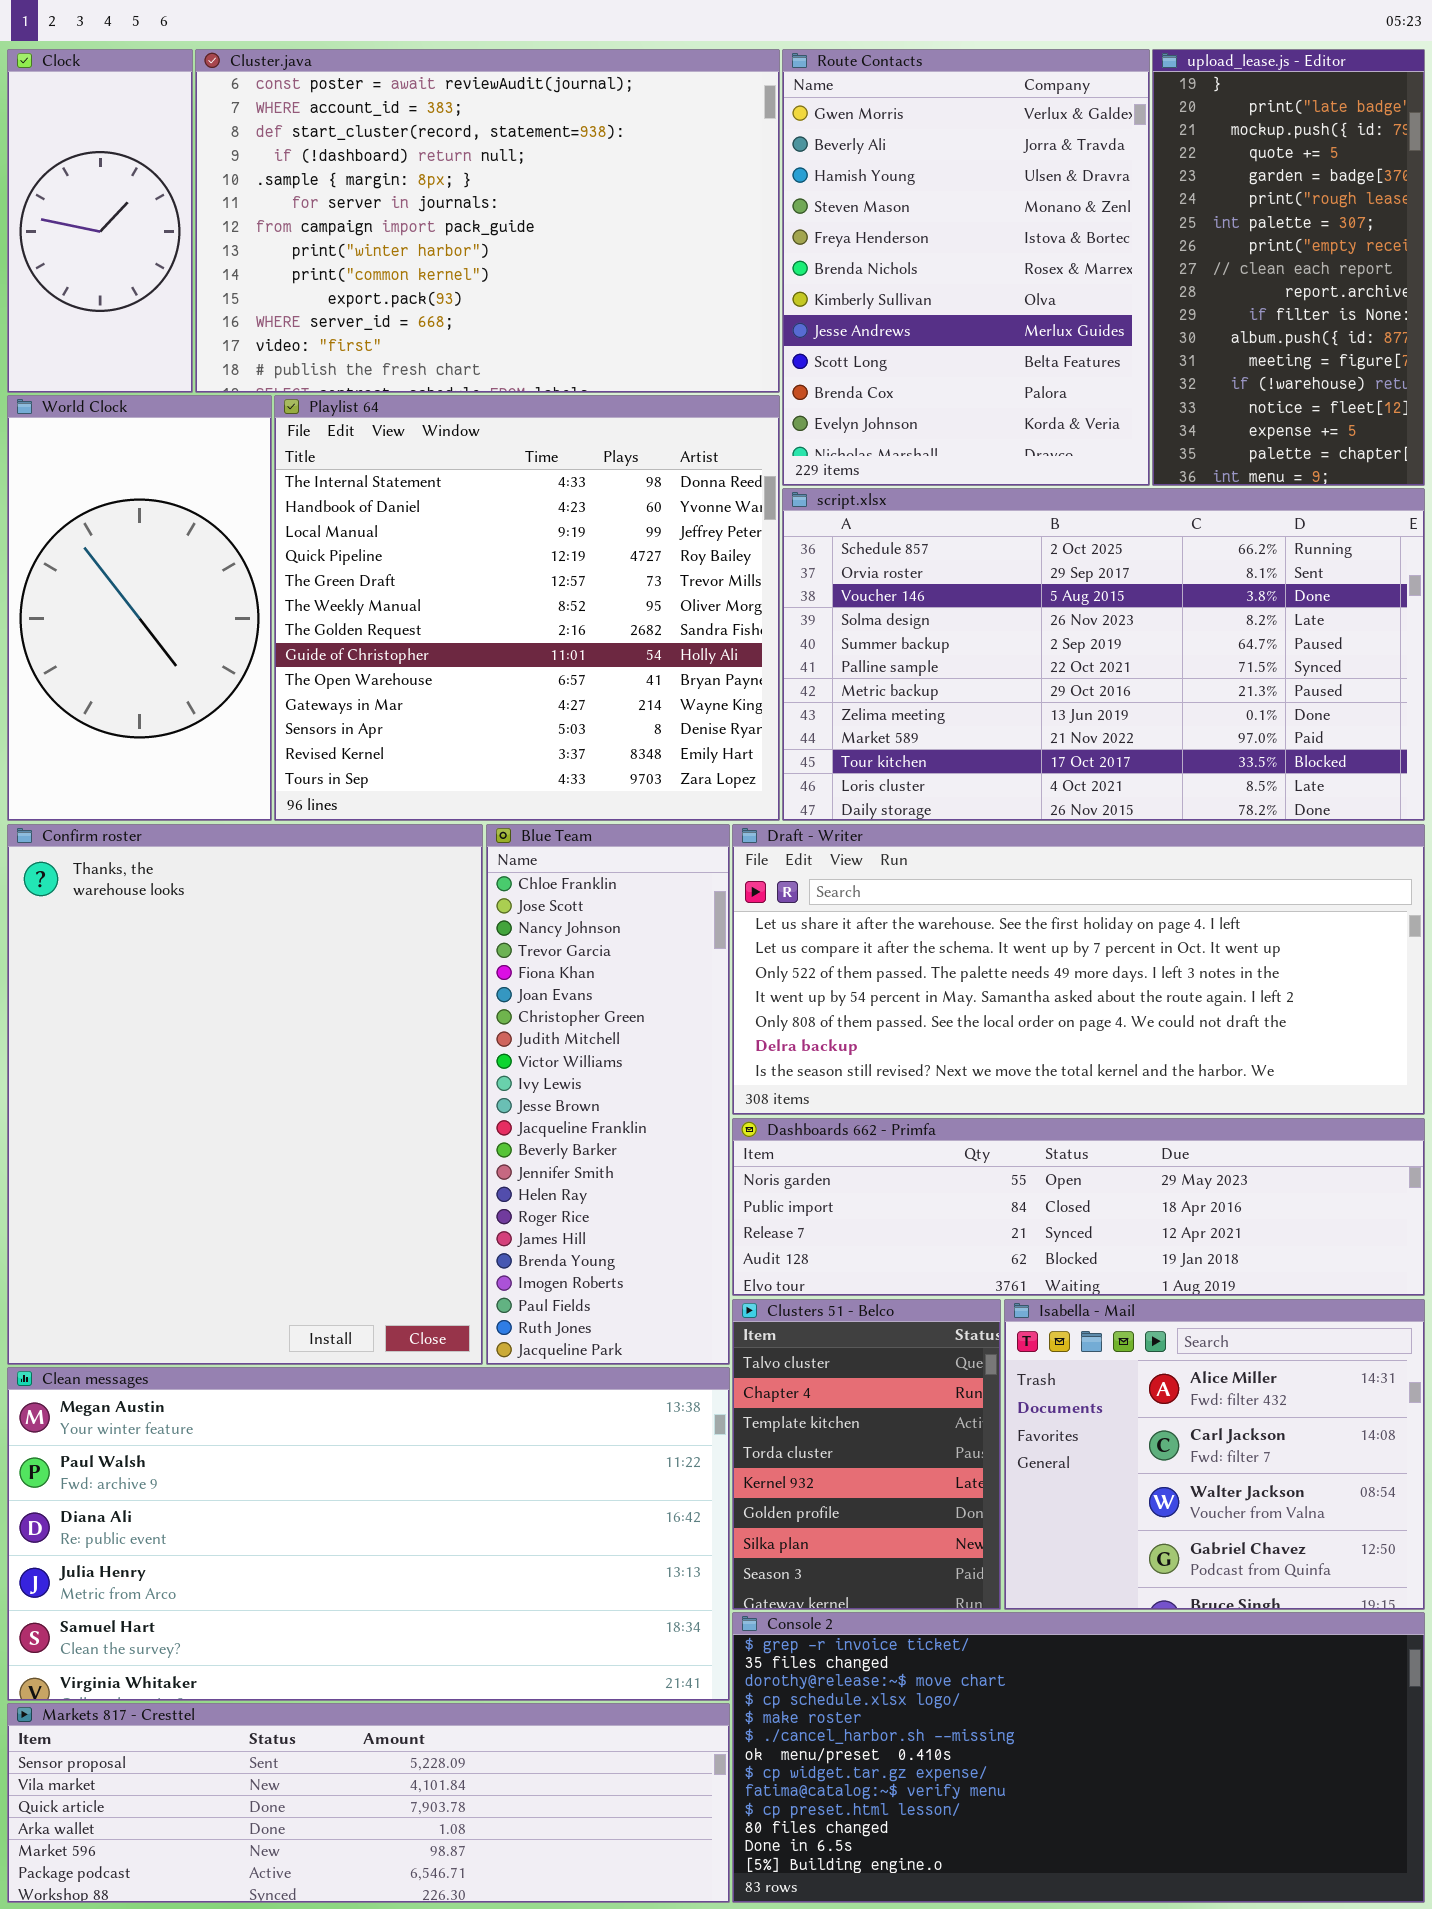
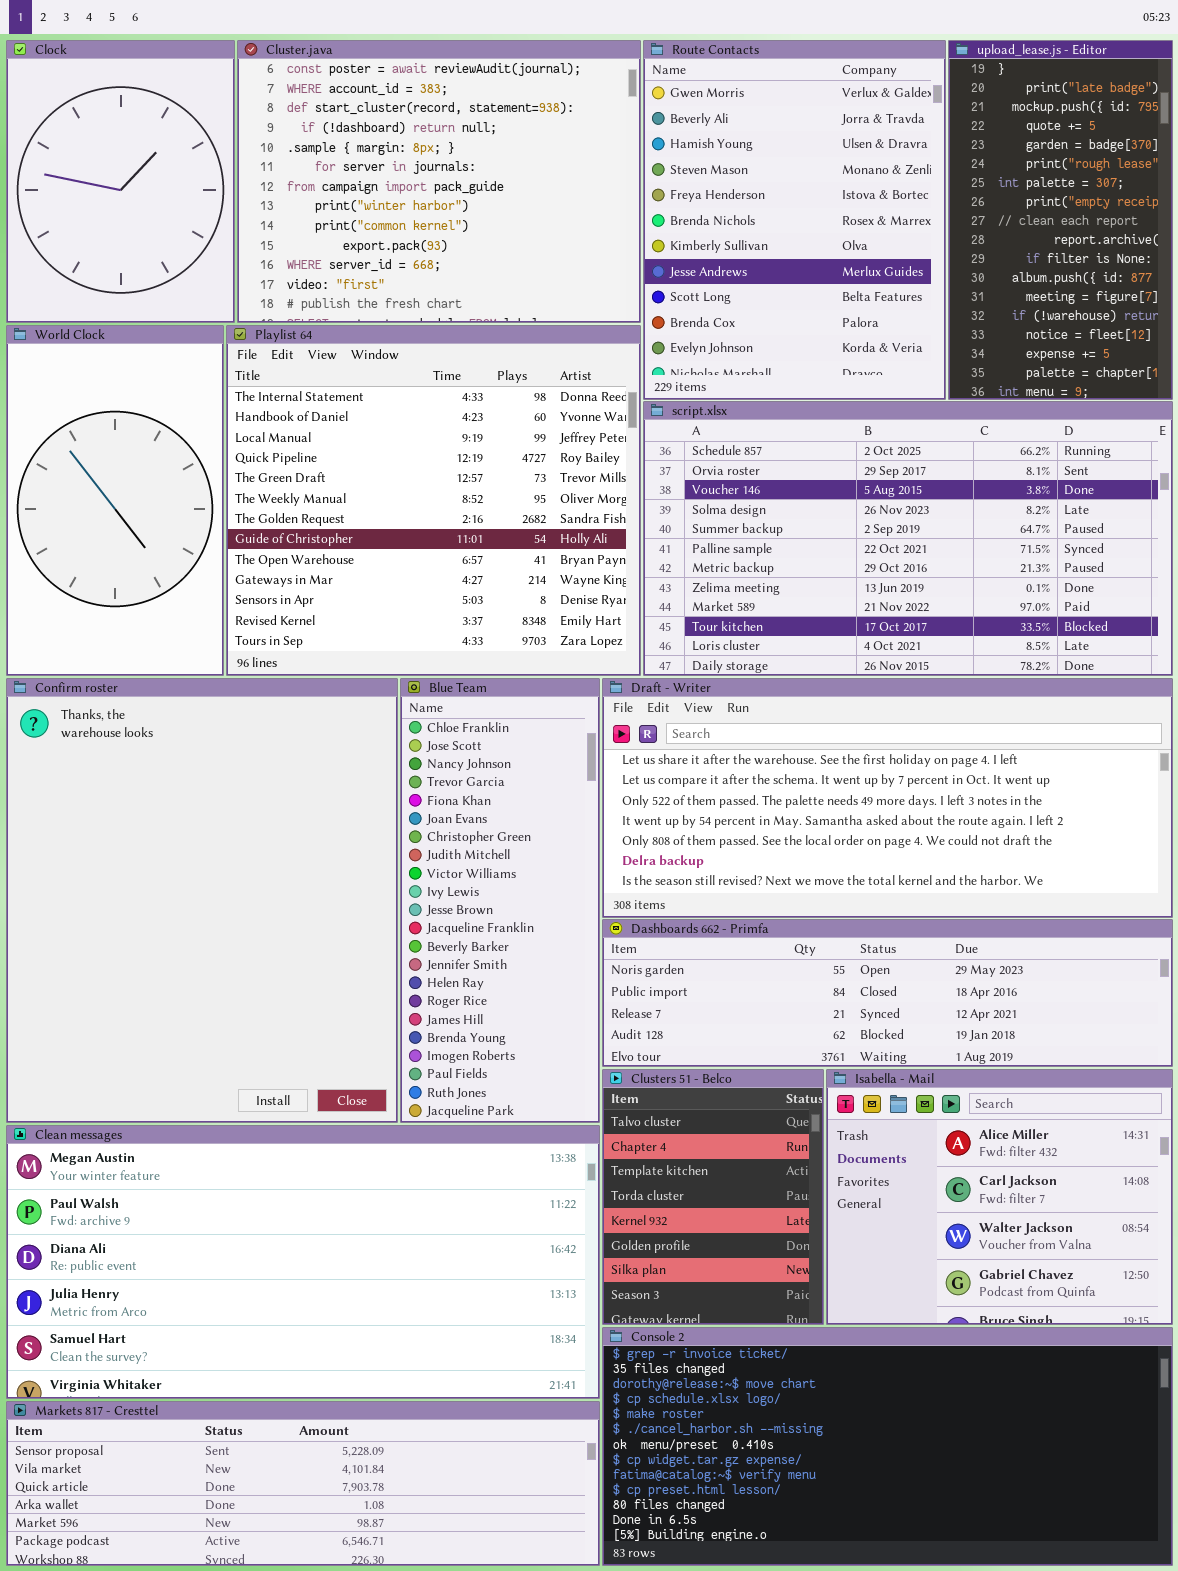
Clock: [7,49,193,393] -> [6,40,235,323], resized
Cluster.java: [195,49,780,393] -> [237,40,641,323], resized

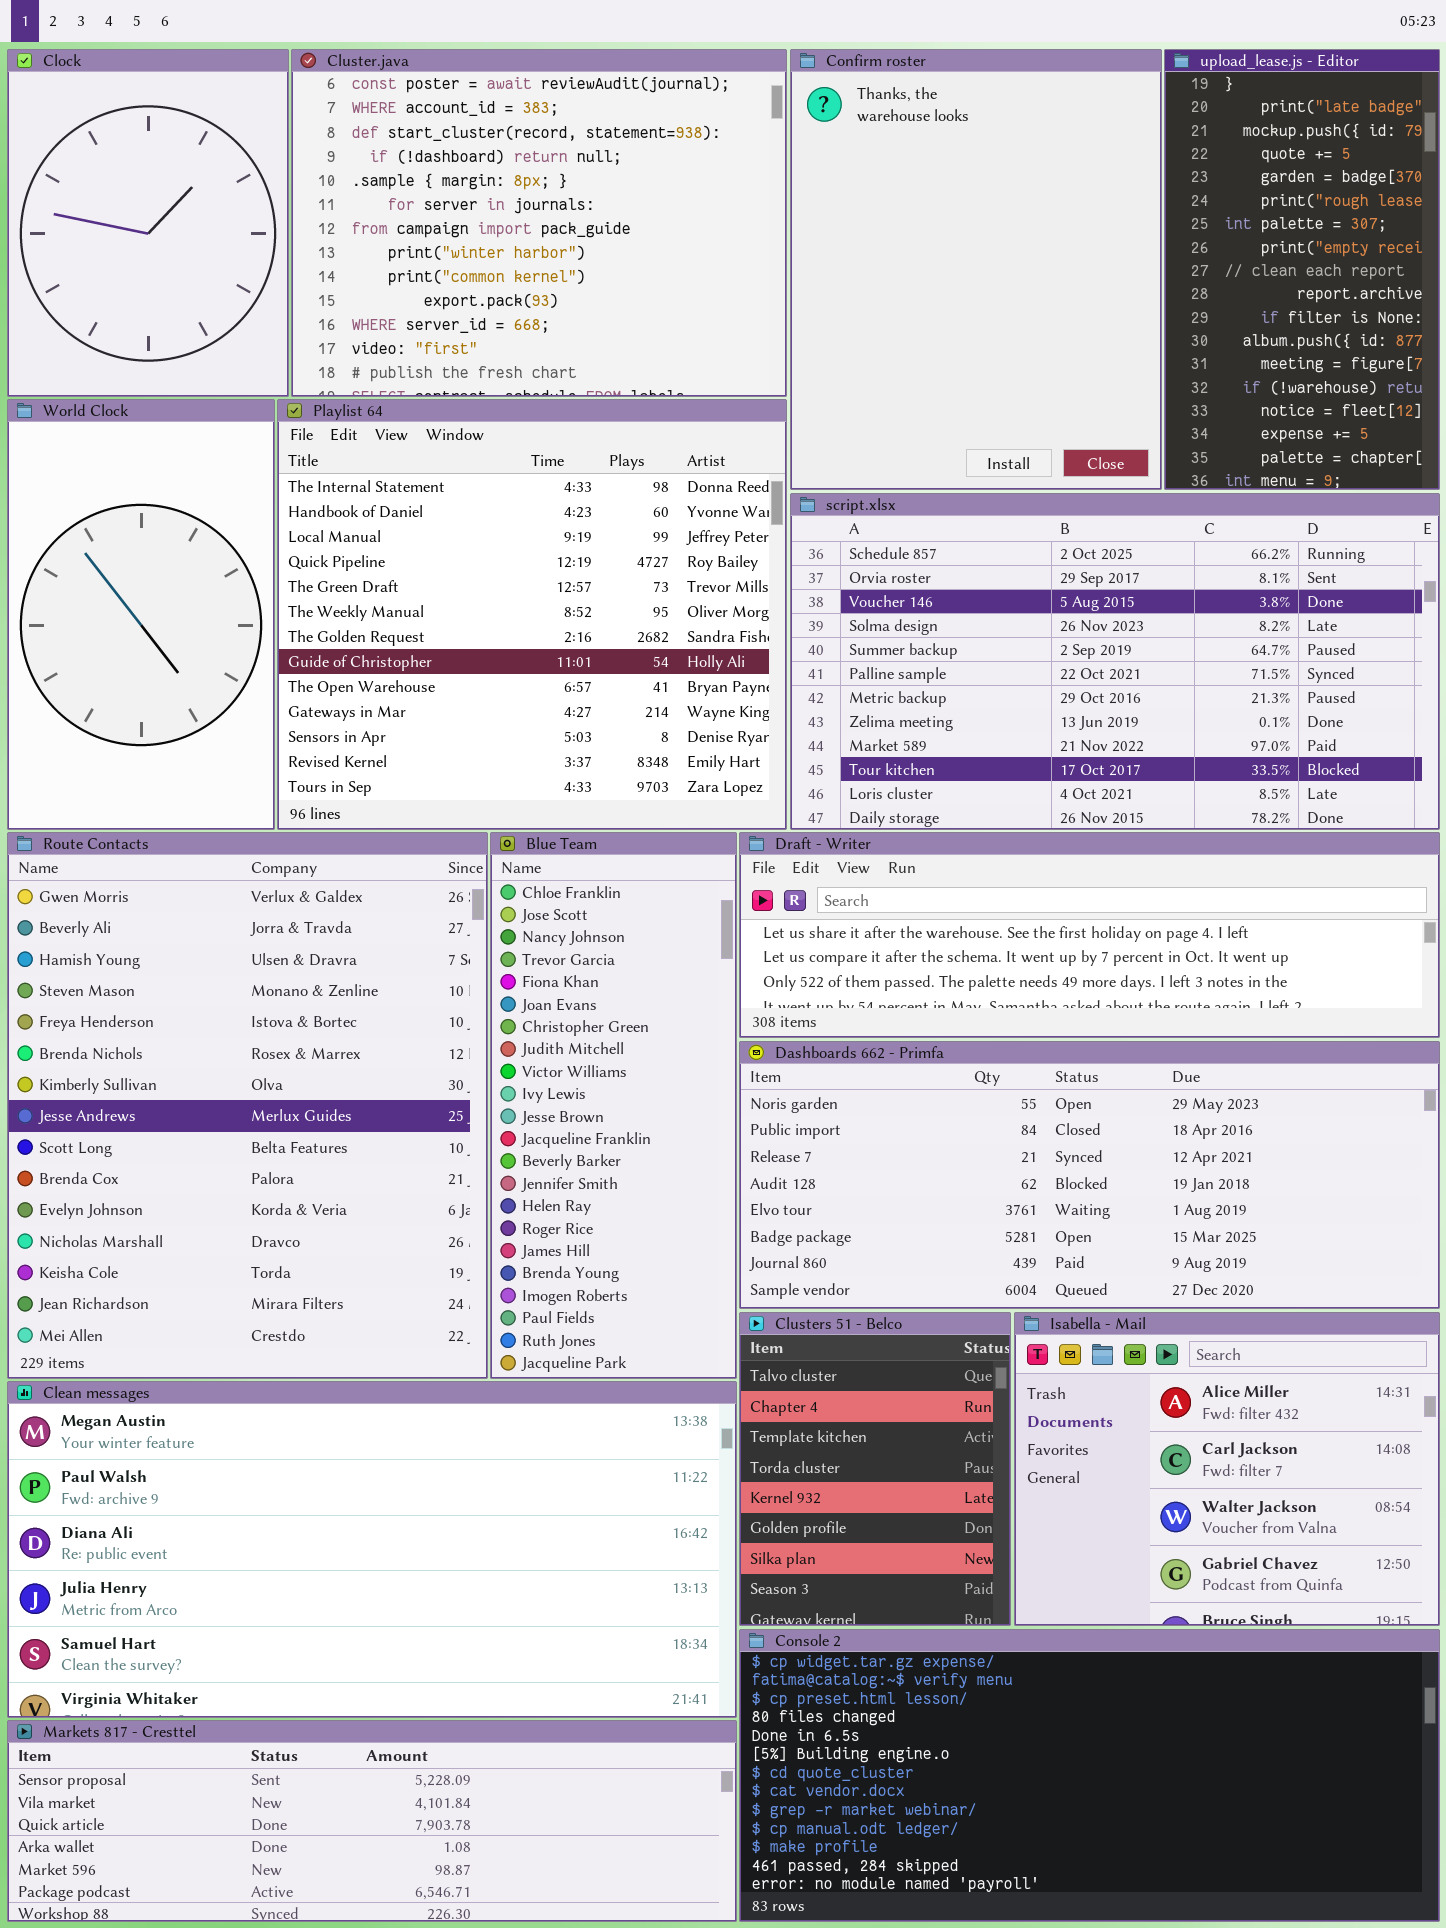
Route Contacts: [643,40,946,400] -> [7,832,488,1379], moved, resized
Confirm roster: [6,678,398,1123] -> [790,49,1162,490], moved, resized
Draft - Writer: [602,678,1173,918] -> [739,832,1440,1038], resized
Dashboards 662 - Primfa: [602,919,1173,1067] -> [739,1041,1440,1309], resized
Console 2: [602,1327,1173,1566] -> [739,1629,1440,1922], scrolled down 7 rows

